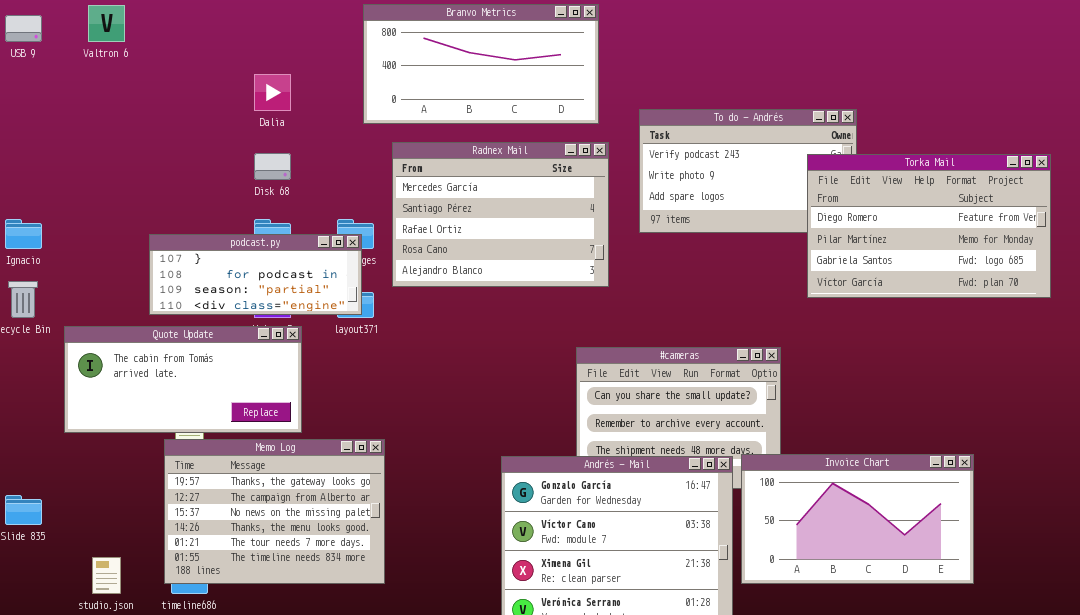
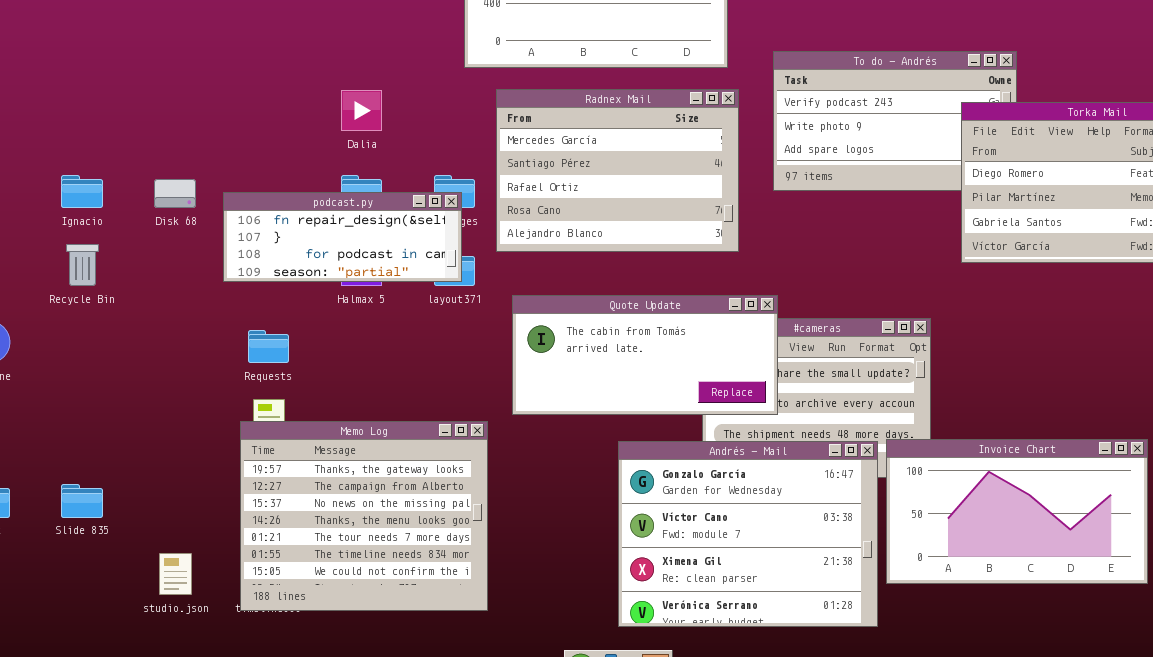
Dalia: [254,74,291,111] -> [341,90,382,131], moved
Disk 68: [254,153,291,180] -> [154,179,196,208], moved
podcast.py: [149,234,362,315] -> [223,192,462,282], scrolled up 1 row
Quote Update: [64,326,302,433] -> [512,295,778,415], moved
Memo Log: [164,439,385,584] -> [240,421,488,611], resized

